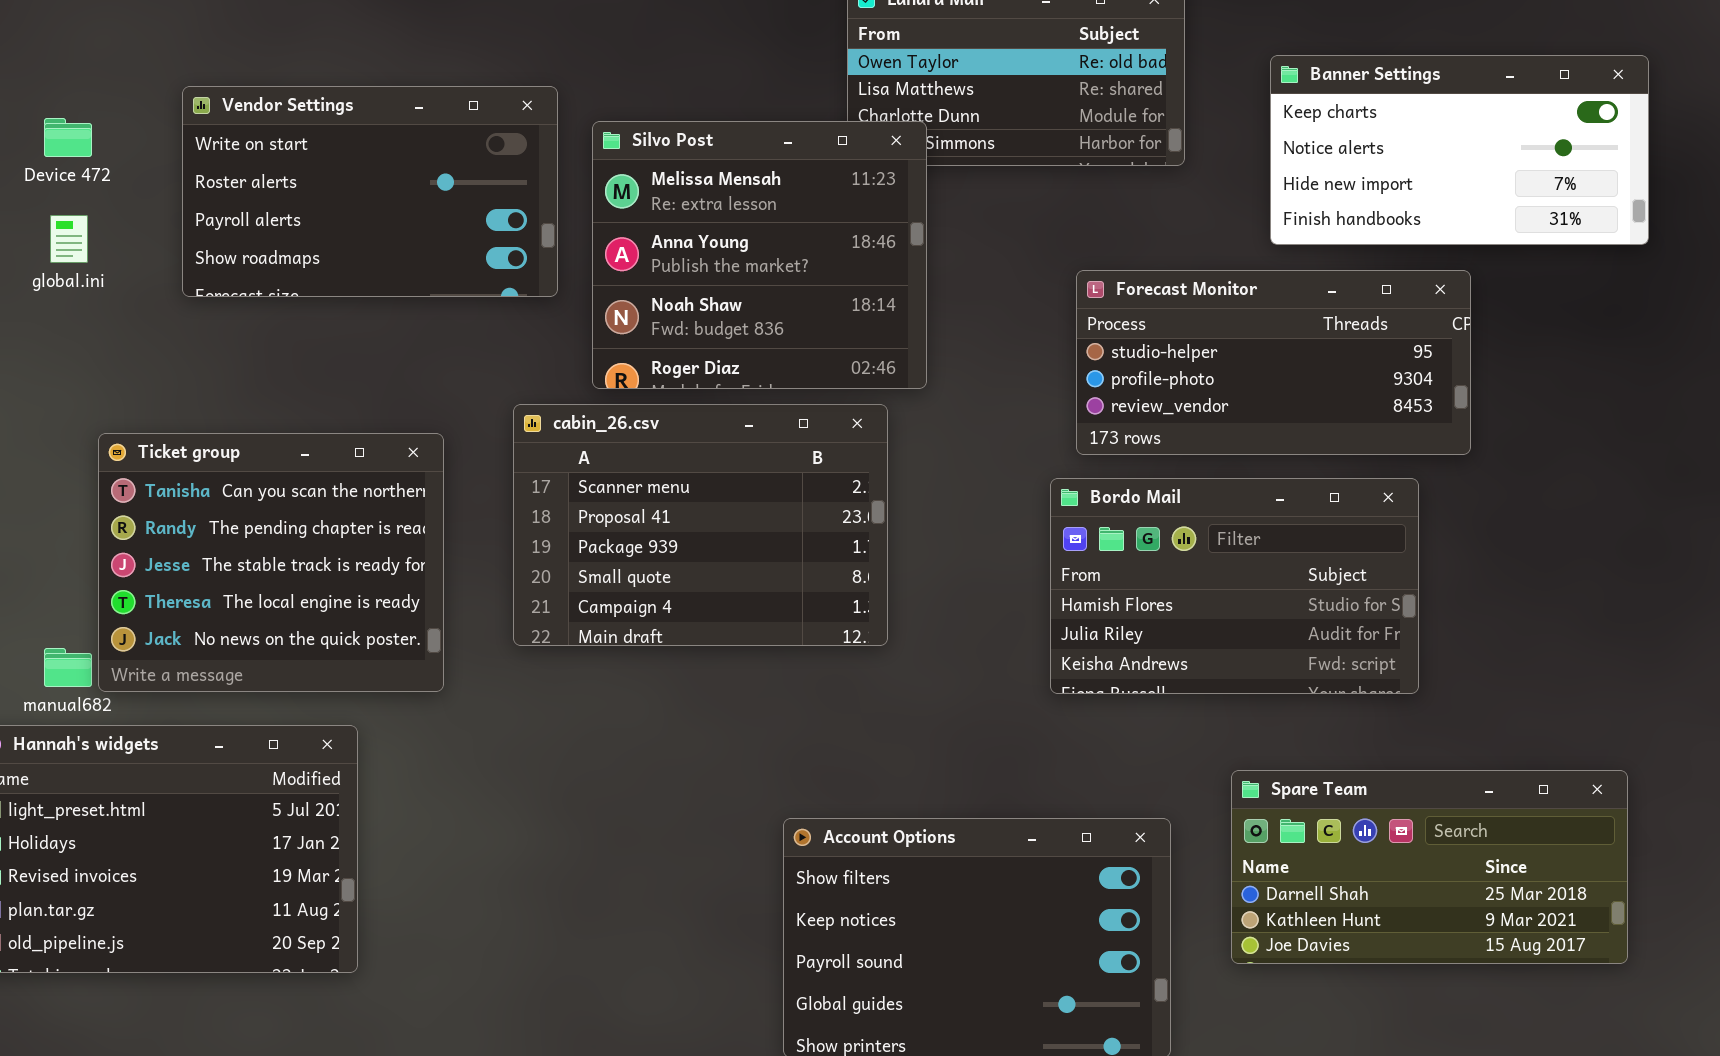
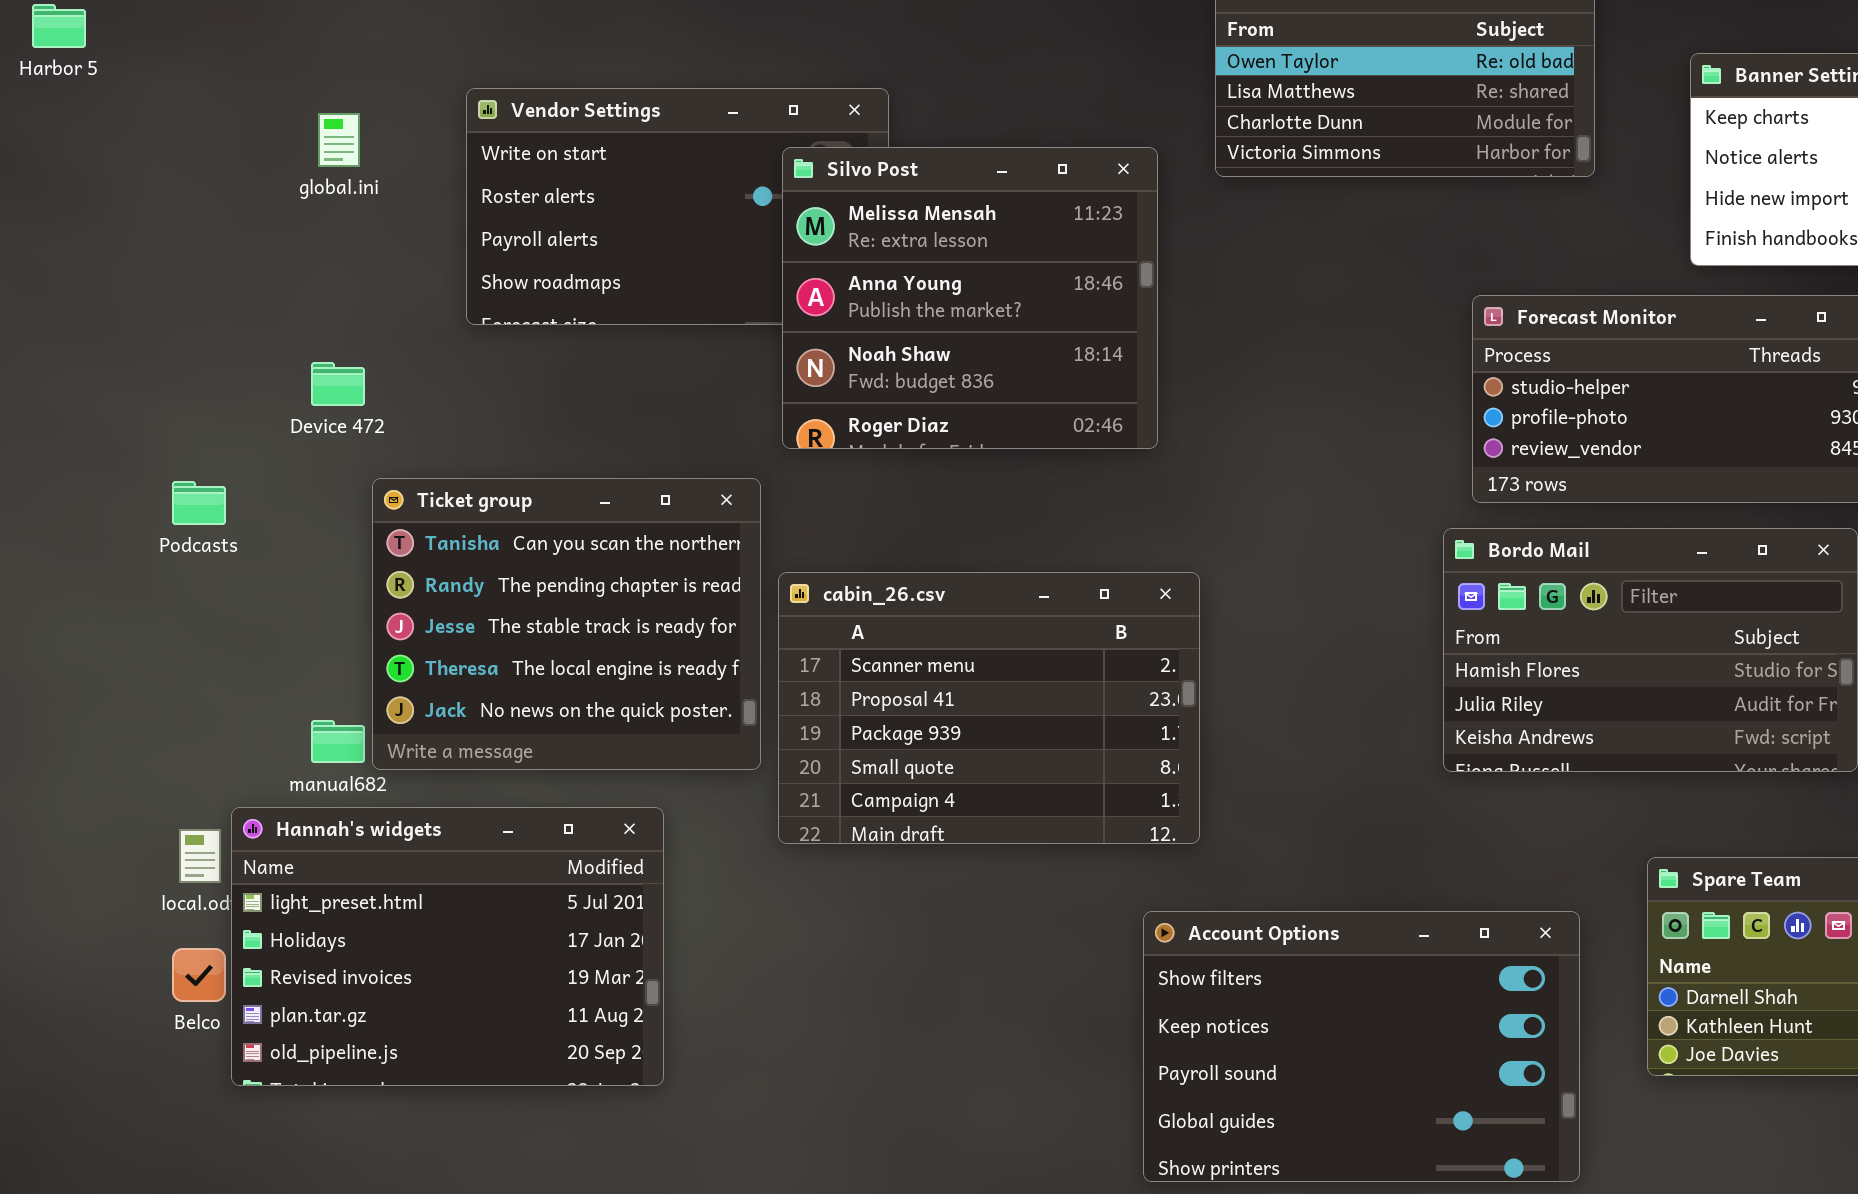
Device 472: [44,118,92,157] -> [311,362,365,406], moved
Silvo Post: [592,121,927,389] -> [782,147,1158,449], moved
global.ini: [50,215,88,263] -> [318,113,360,167], moved
cabin_26.csv: [513,404,888,646] -> [778,572,1200,844], moved

